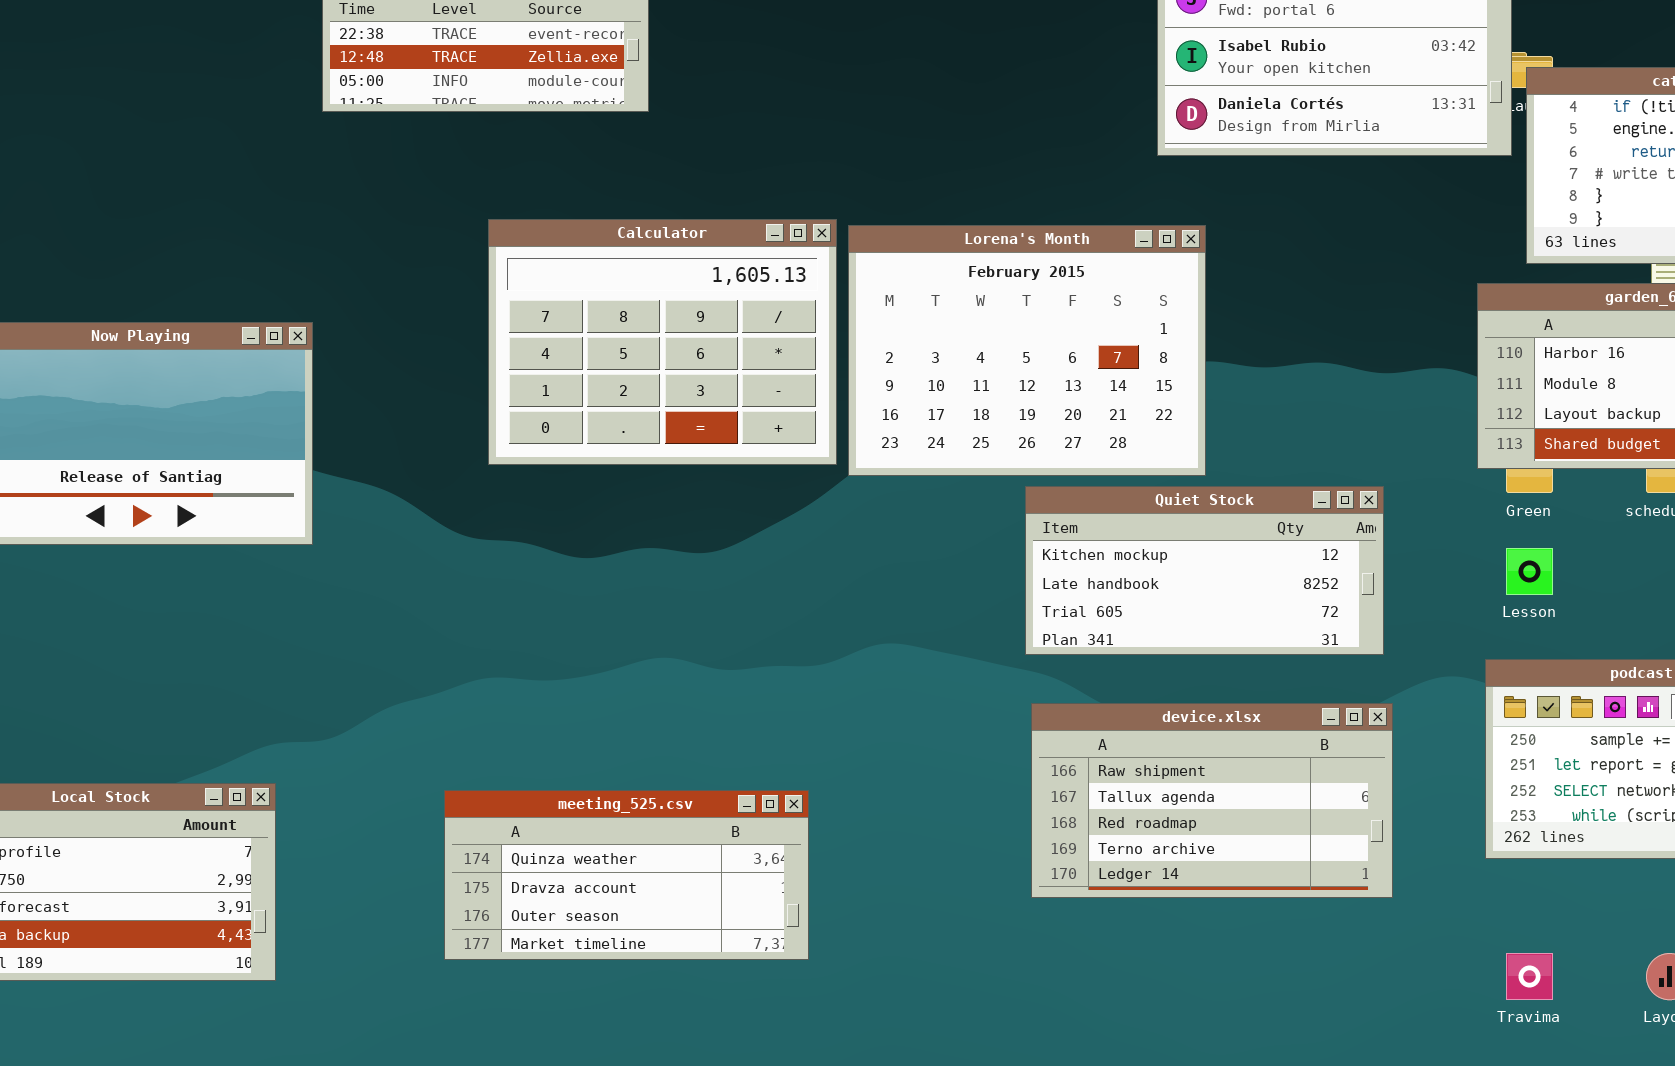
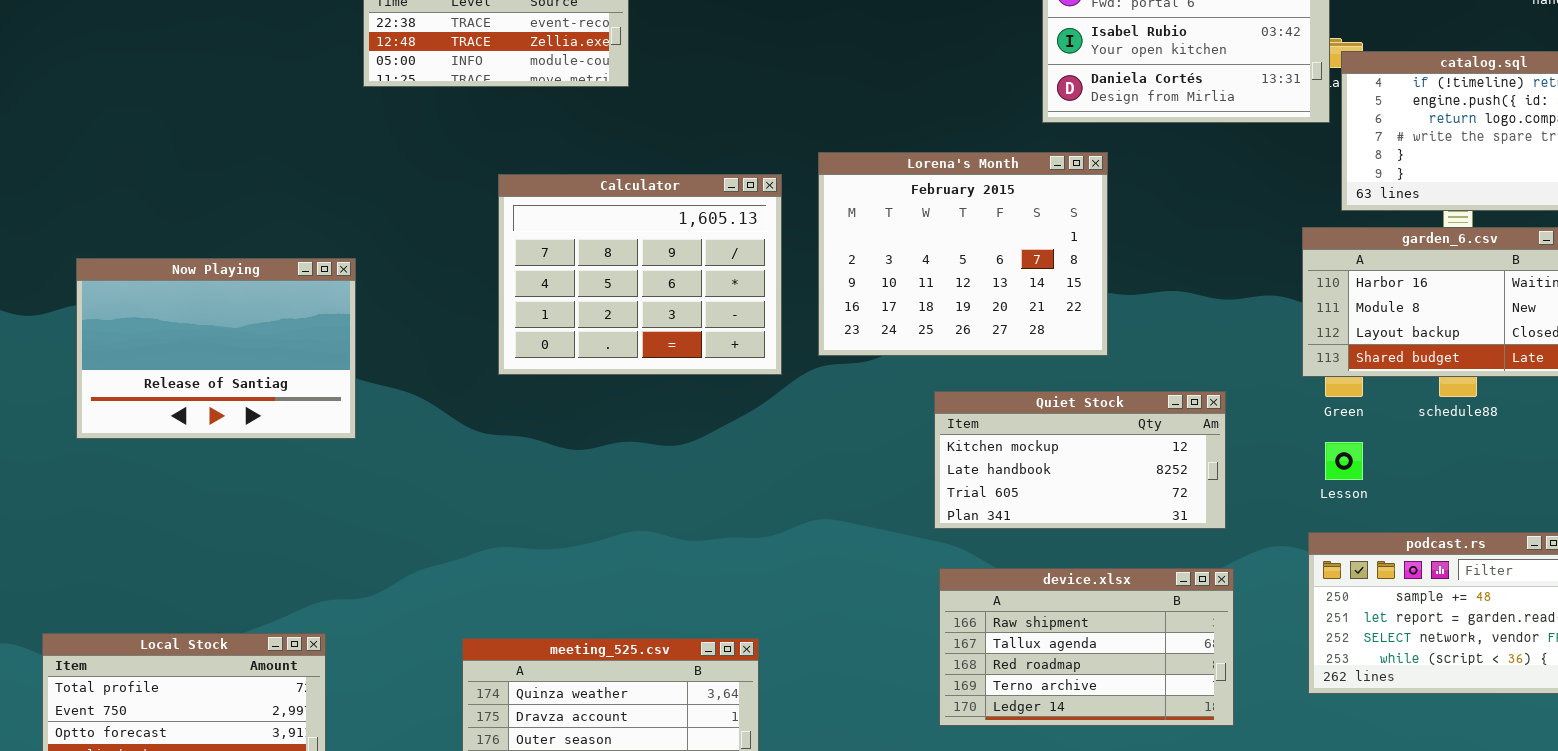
Lorena's Month: [848,225,1206,476] -> [818,152,1108,356], moved

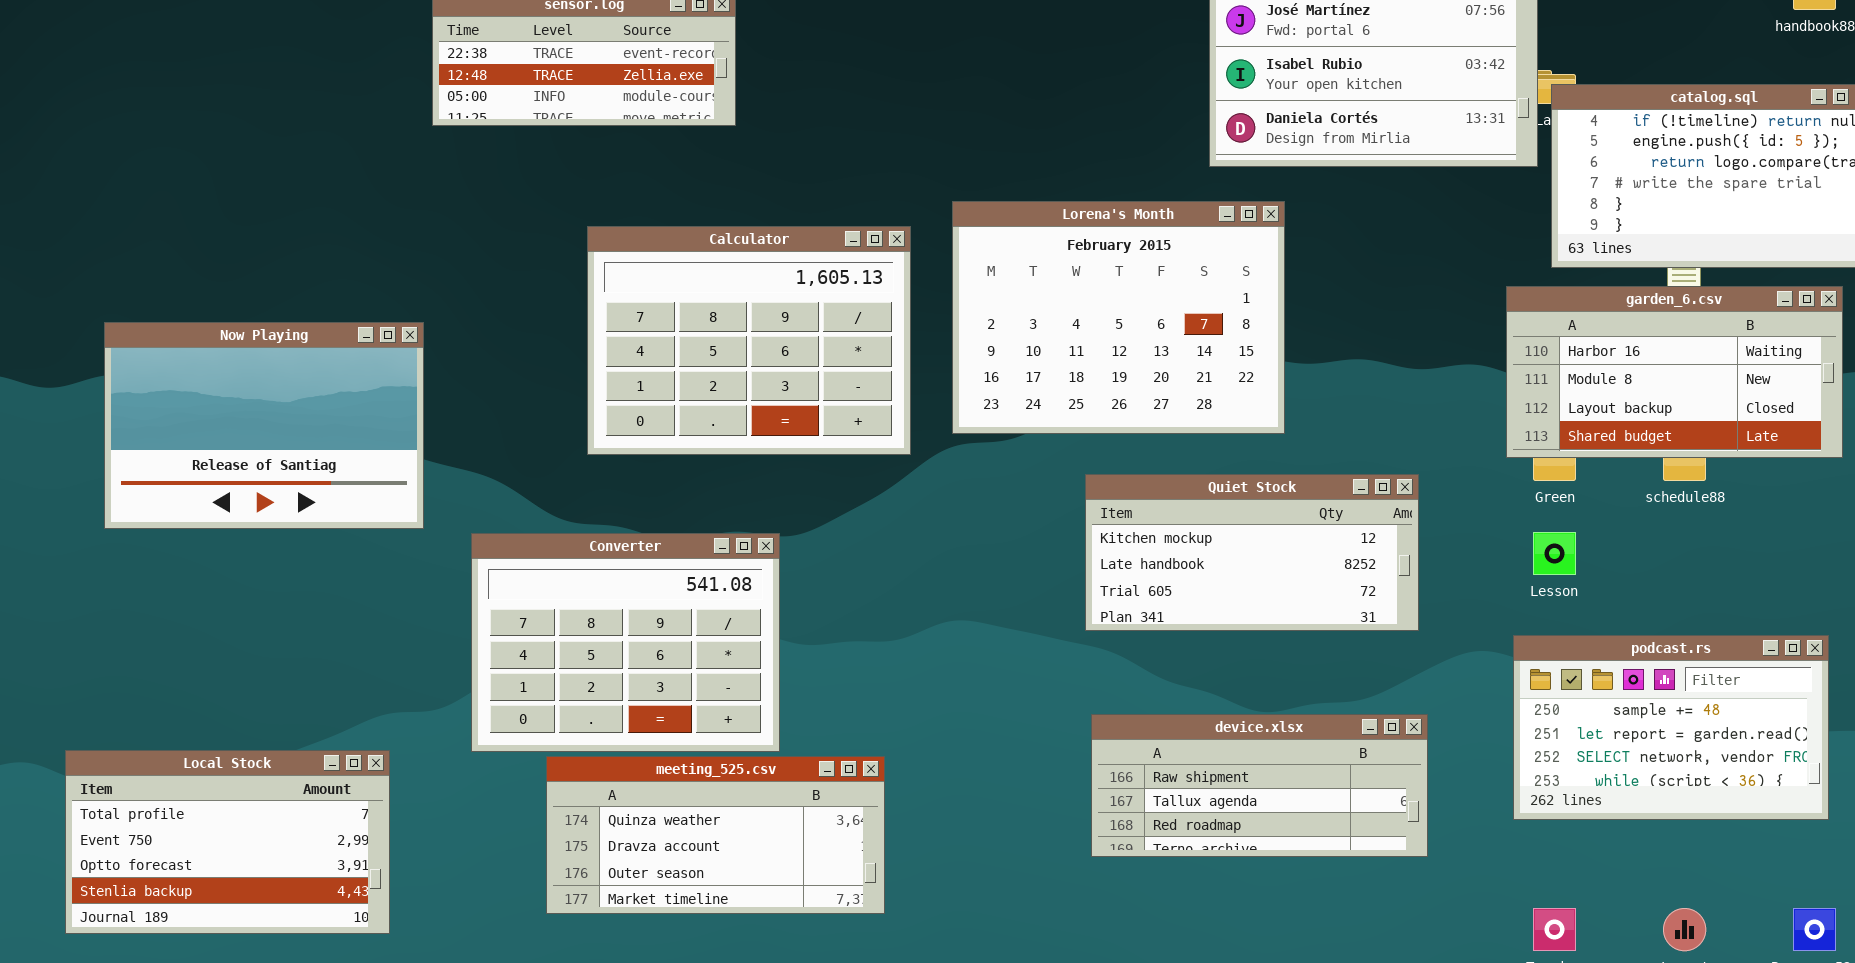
Converter: none -> [471,533,780,752], opened
device.xlsx: [939,568,1234,726] -> [1091,714,1428,857], resized

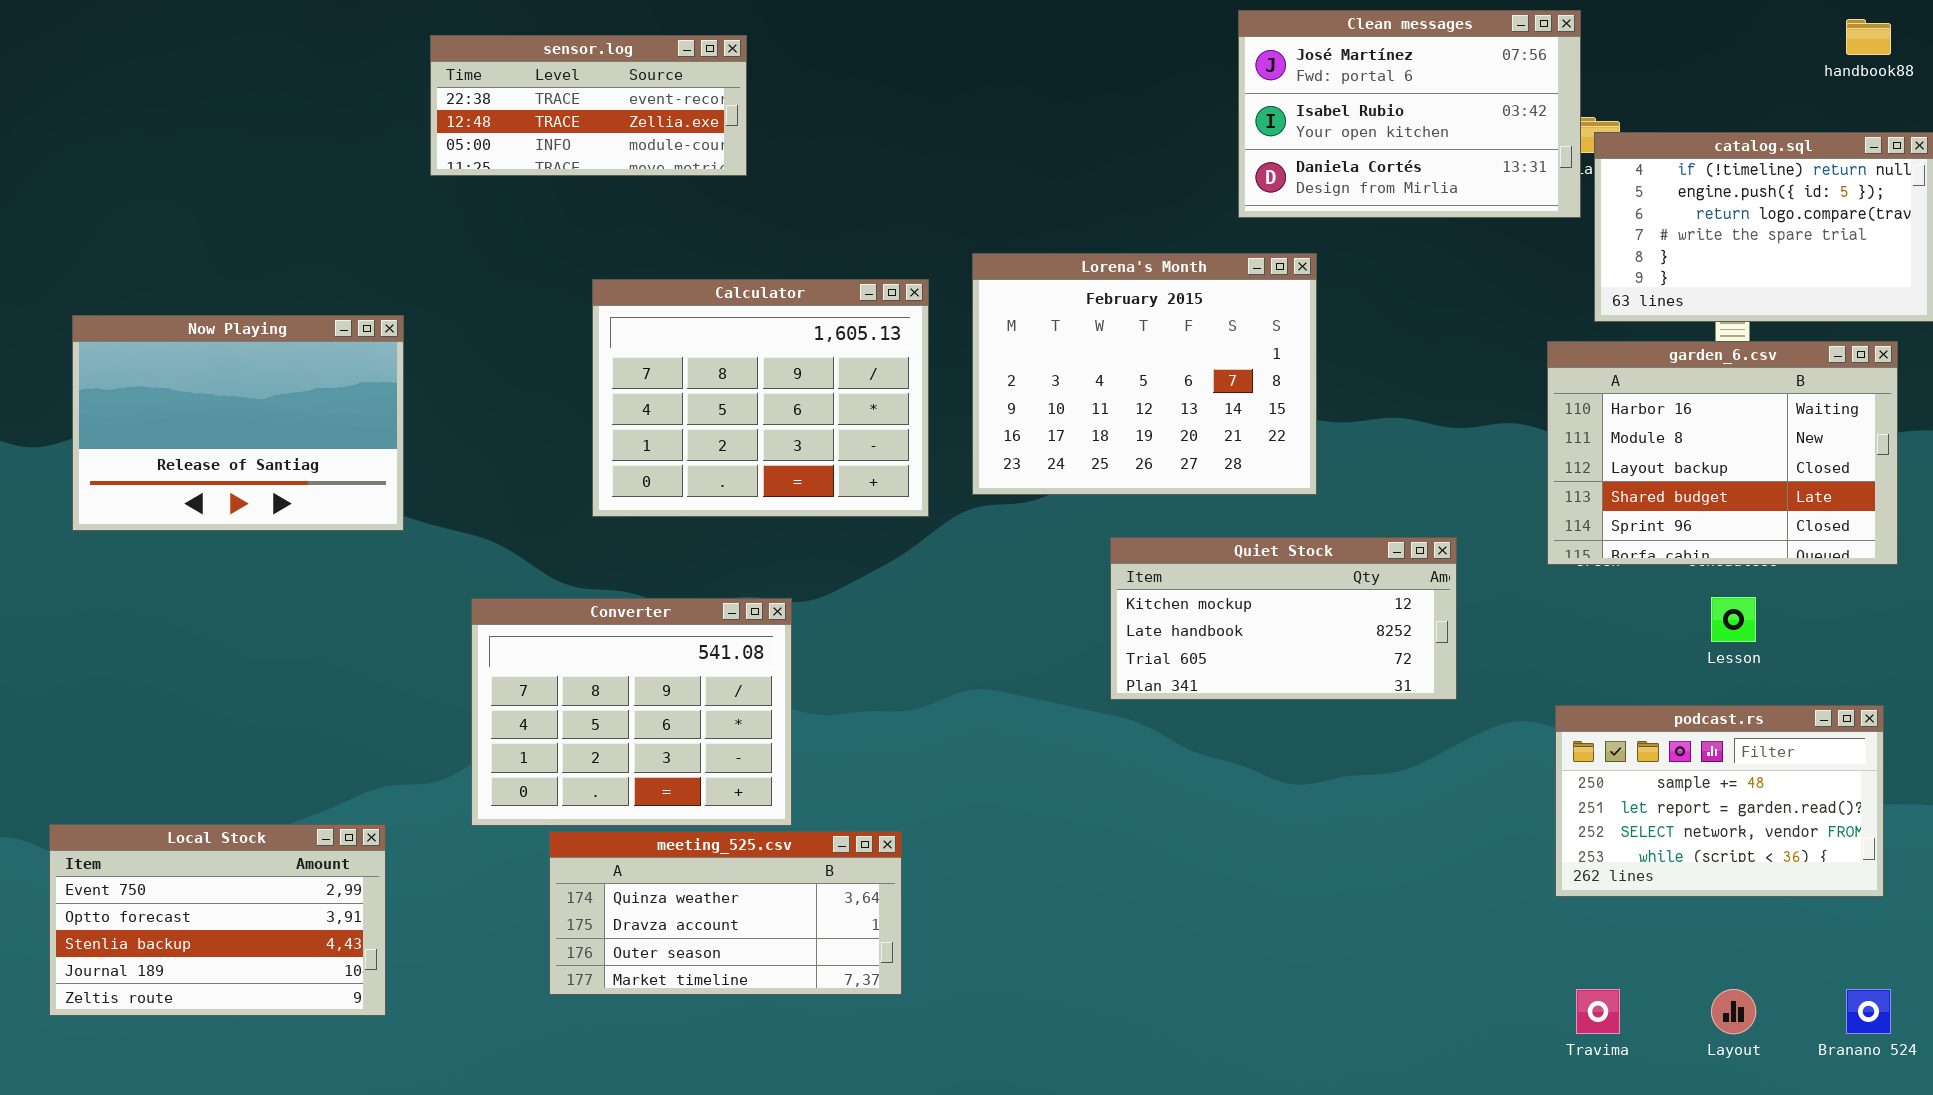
garden_6.csv: [1506,286,1843,458] -> [1547,341,1898,565], resized
Now Playing: [104,322,424,529] -> [72,315,404,531], moved
Lesson: [1533,532,1576,575] -> [1711,597,1756,642], moved
device.xlsx: [1091,714,1428,857] -> none, closed
Local Stock: [65,750,390,934] -> [49,824,386,1016], scrolled down 1 row

